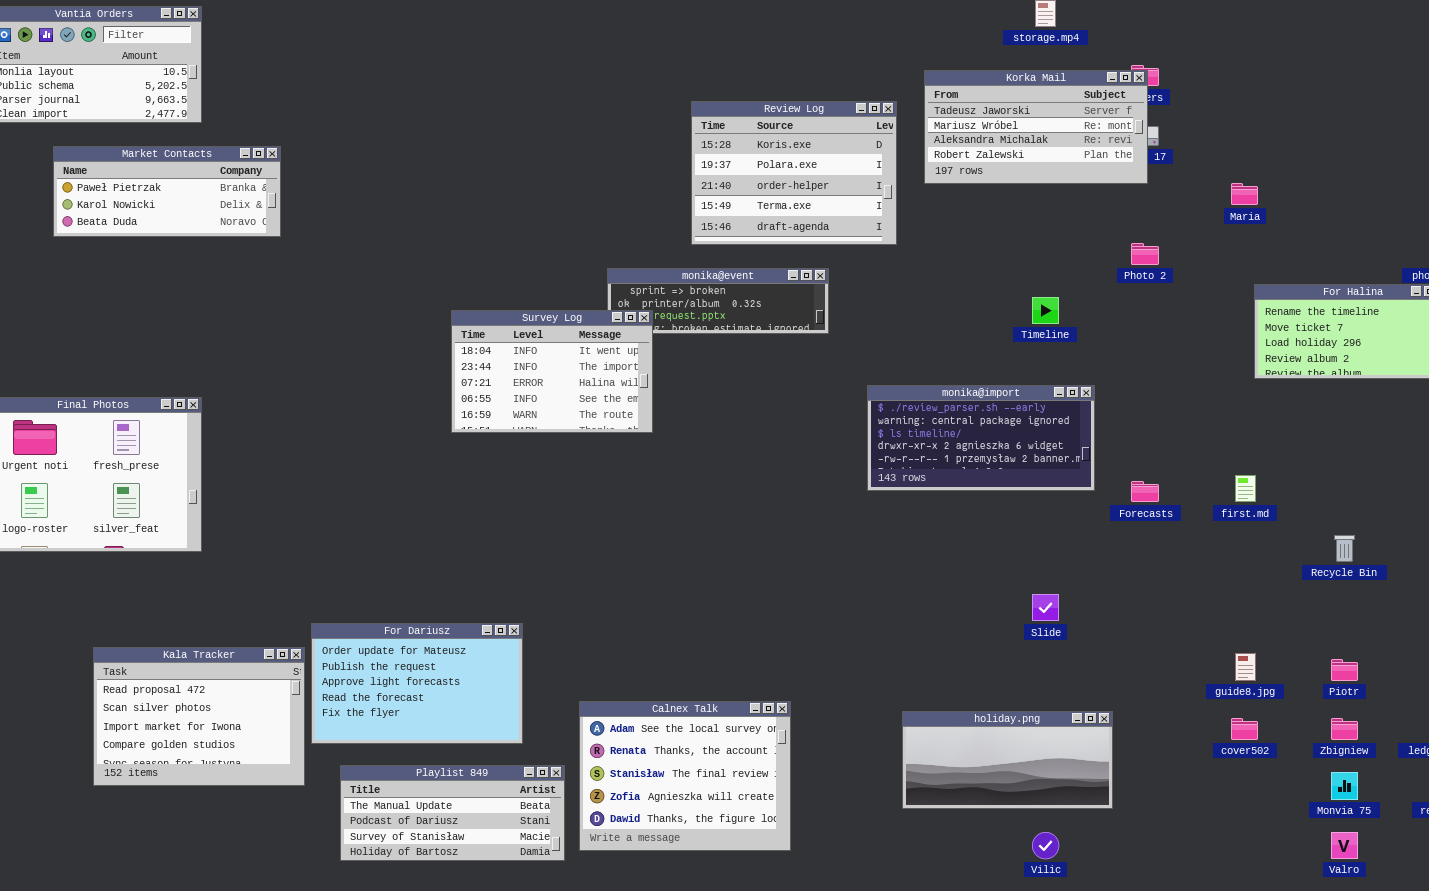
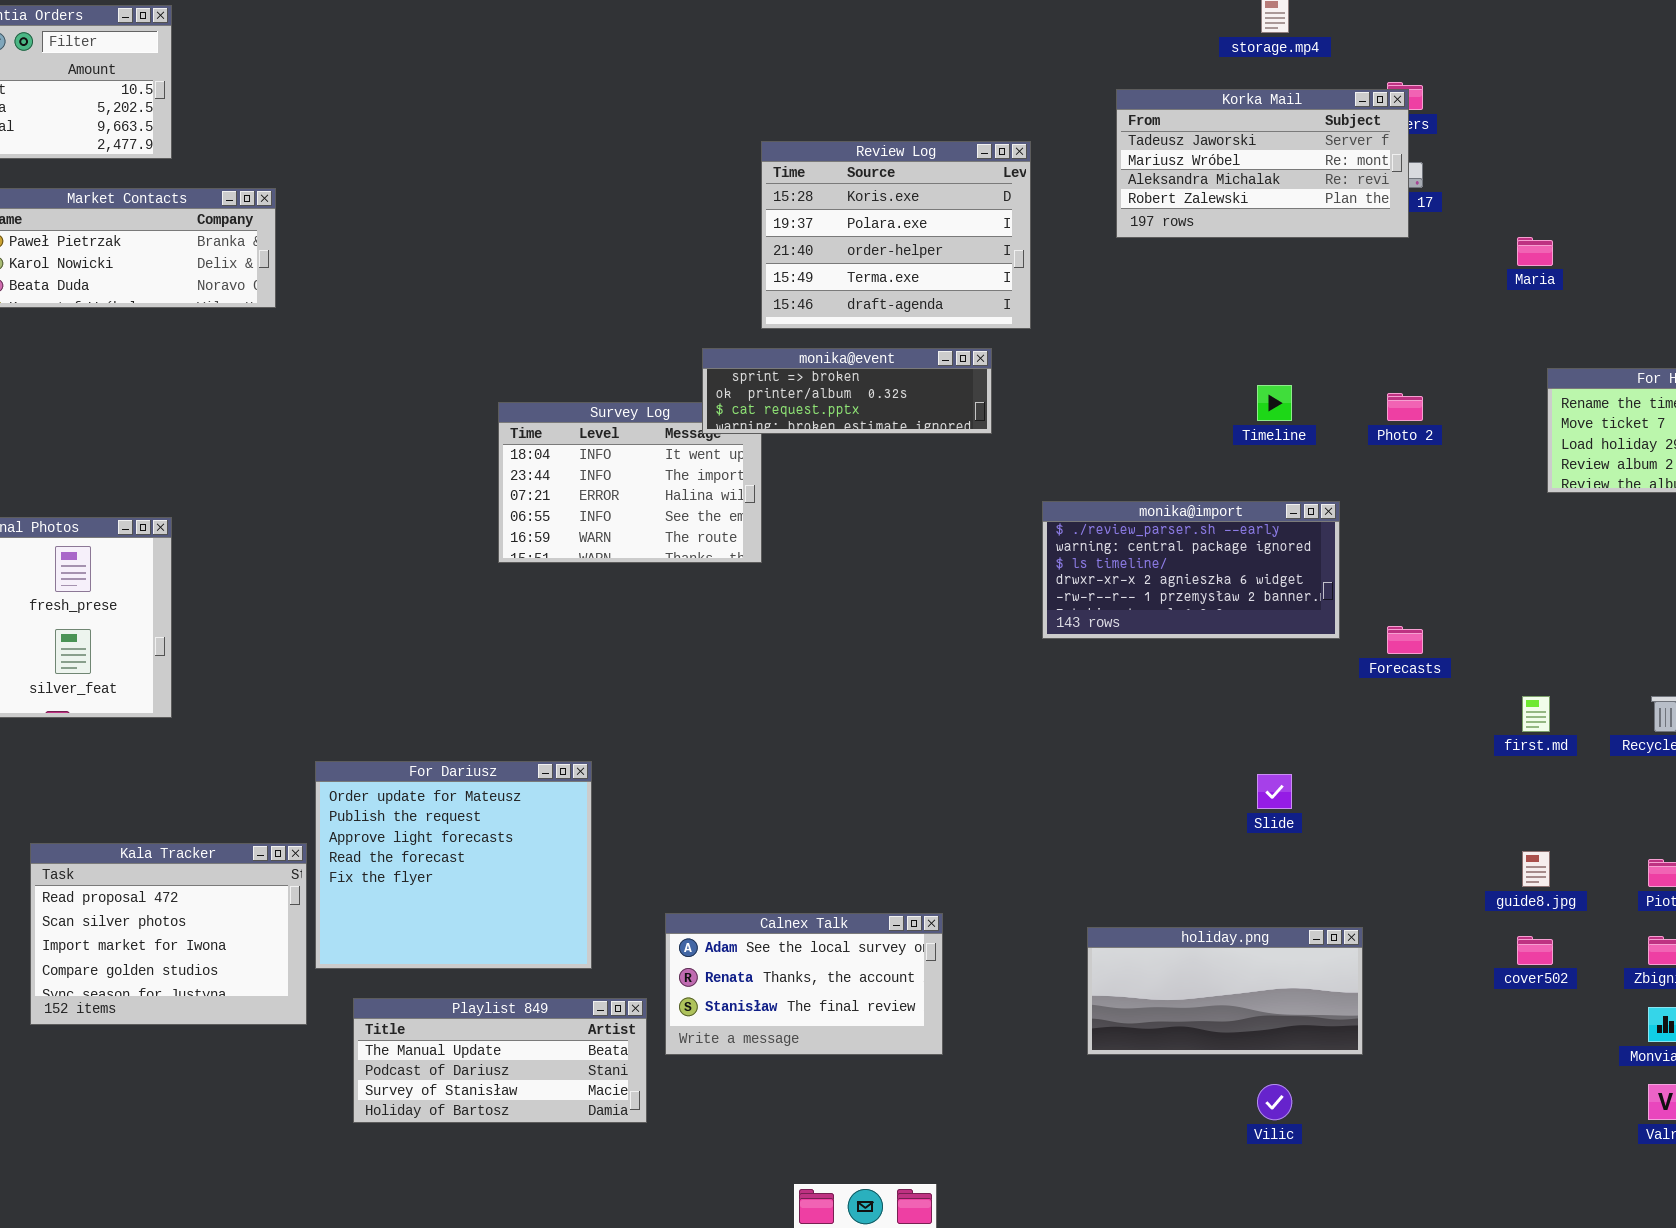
Review Log: [691,101,897,245] -> [761,141,1031,329], moved
Photo 2: [1131,243,1159,265] -> [1387,393,1423,421], moved
monika@event: [607,268,829,334] -> [702,348,992,434], raised
first.md: [1235,475,1256,502] -> [1522,696,1550,732], moved
For Dariusz: [311,623,523,744] -> [315,761,592,969], resized
Calnex Talk: [579,701,791,851] -> [665,913,943,1055], resized

